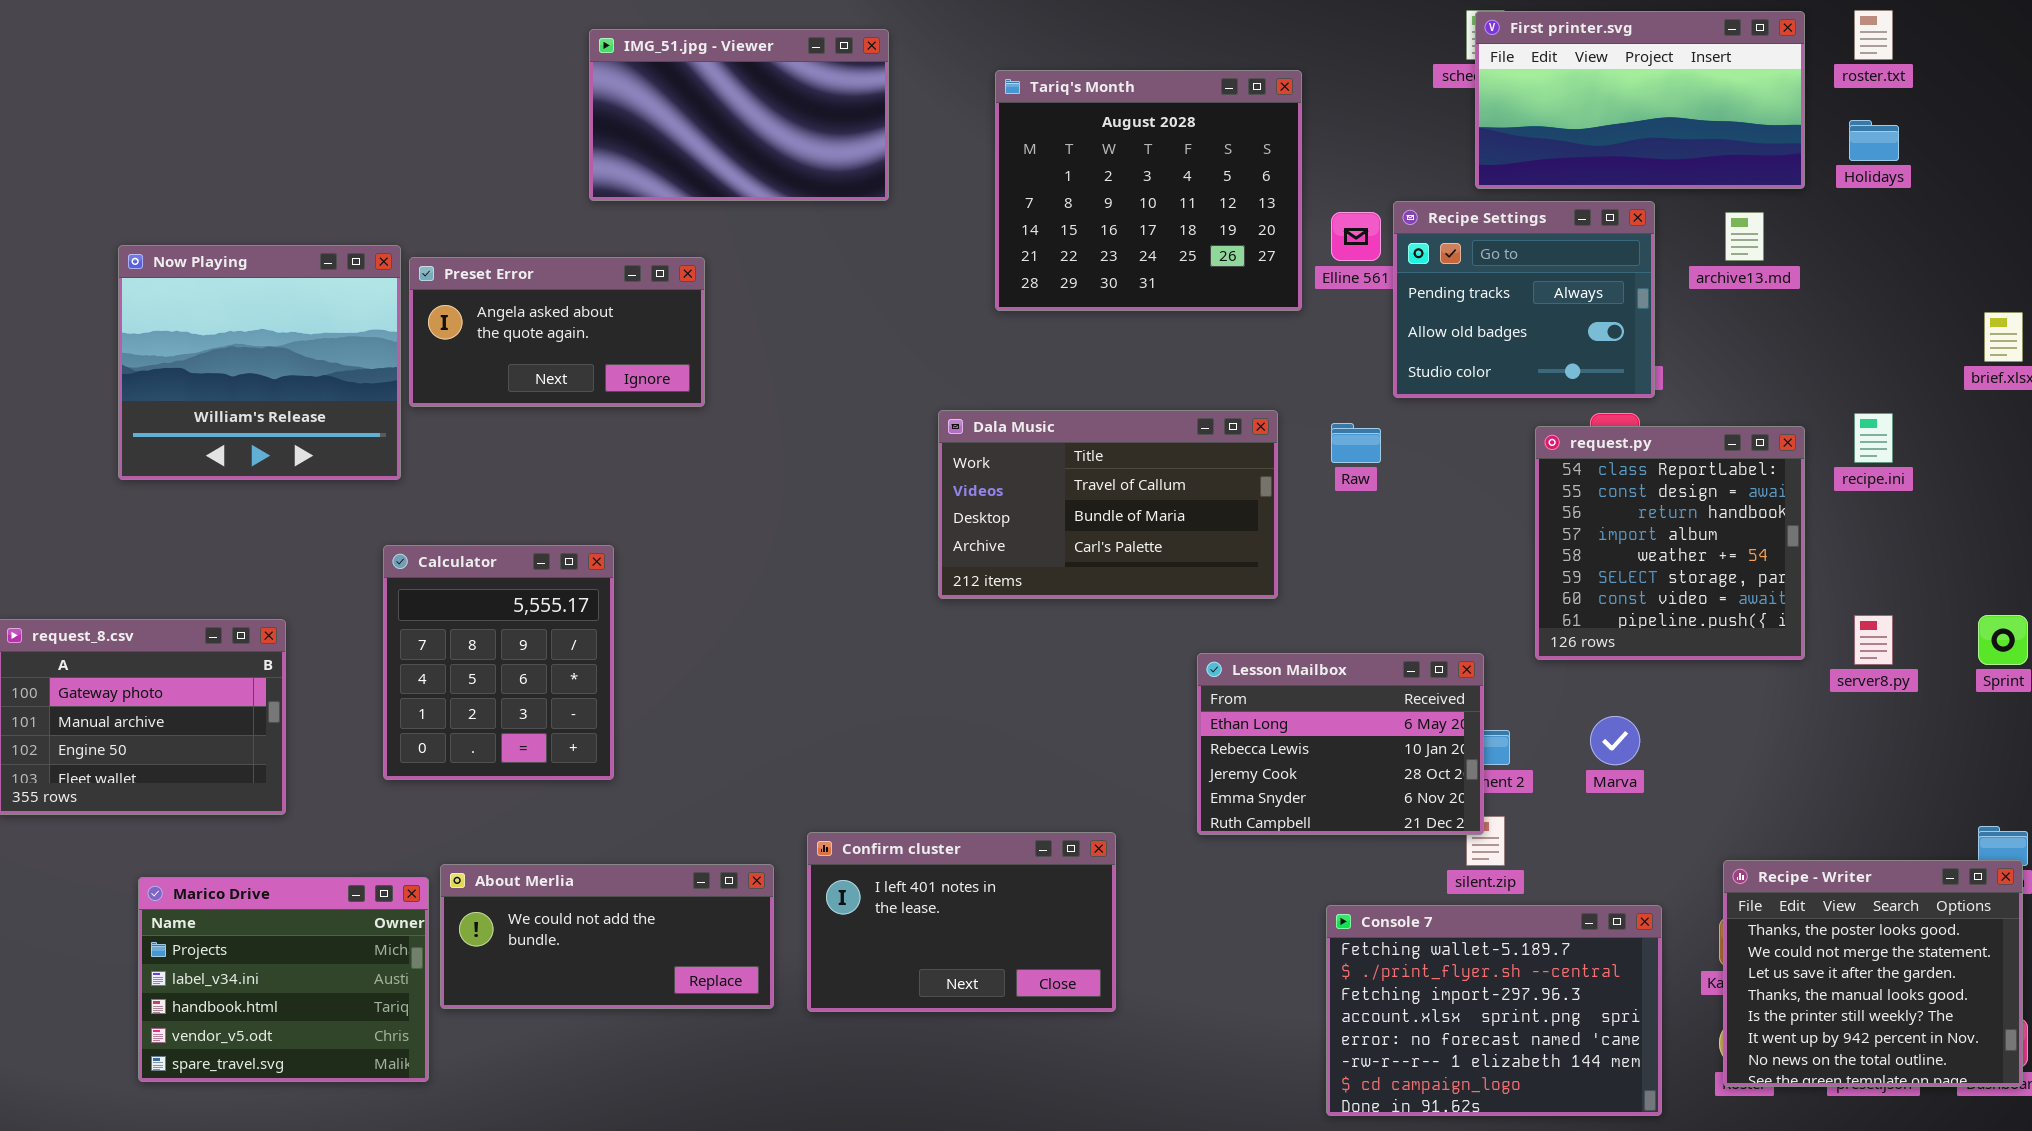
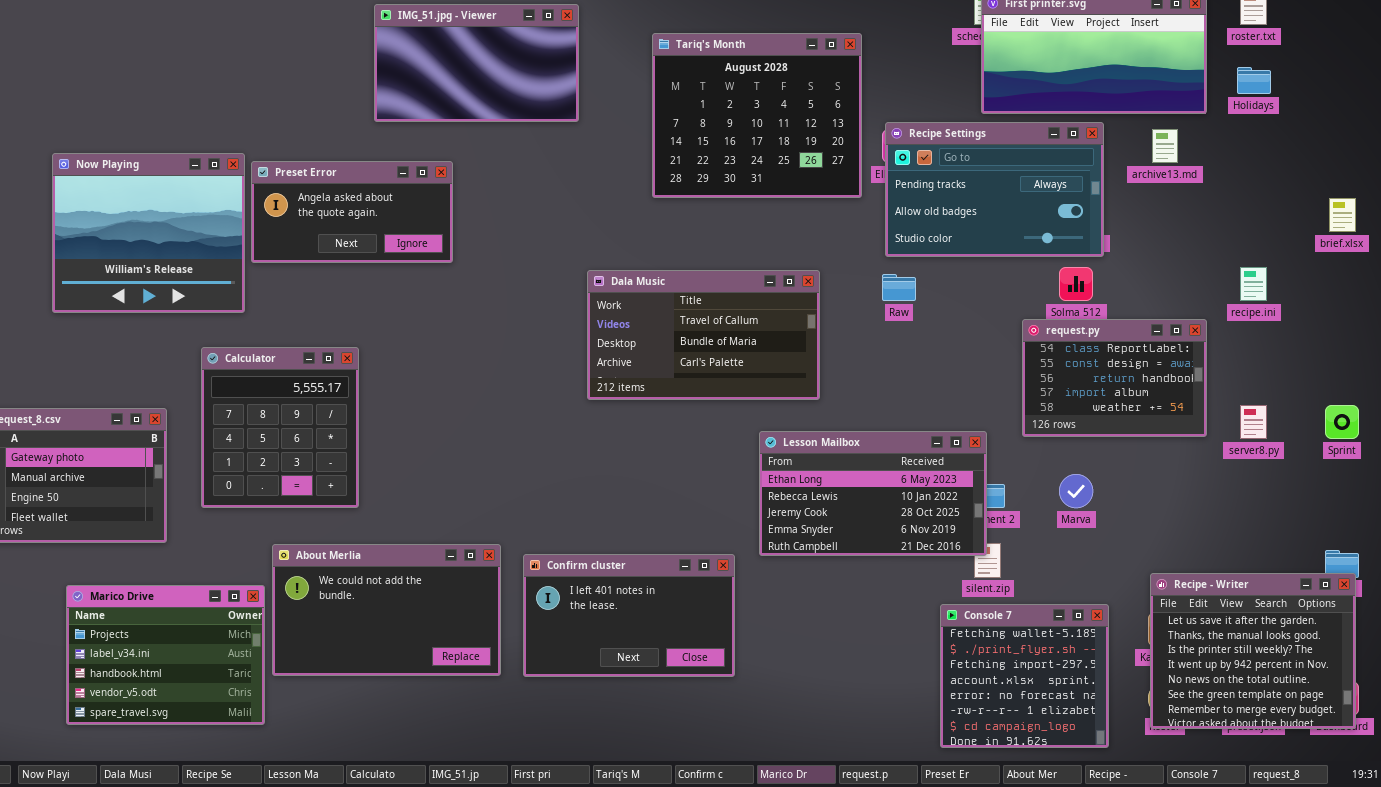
Recipe Settings: [1393,201,1655,398] -> [885,122,1104,257], resized
Dala Music: [938,410,1278,599] -> [587,270,820,400], moved
request.py: [1535,426,1805,660] -> [1022,319,1207,437], resized
Calculator: [383,545,614,780] -> [201,347,359,508], moved
Lesson Mailbox: [1197,653,1484,835] -> [759,431,987,556], resized
Recipe - Writer: [1723,860,2023,1087] -> [1150,573,1356,729], scrolled down 2 rows
About Merlia: [440,864,774,1009] -> [272,544,501,676], resized
Console 7: [1326,905,1662,1116] -> [940,604,1109,748], resized

